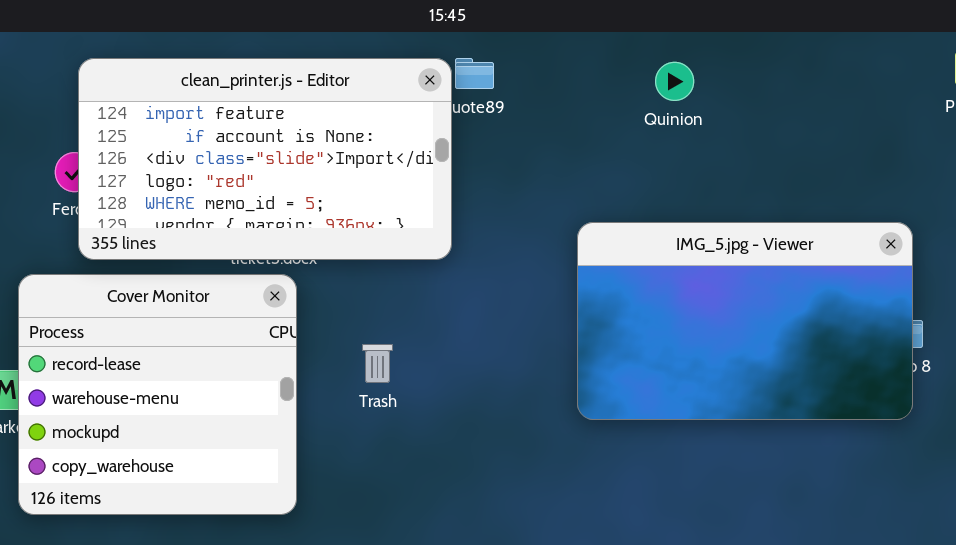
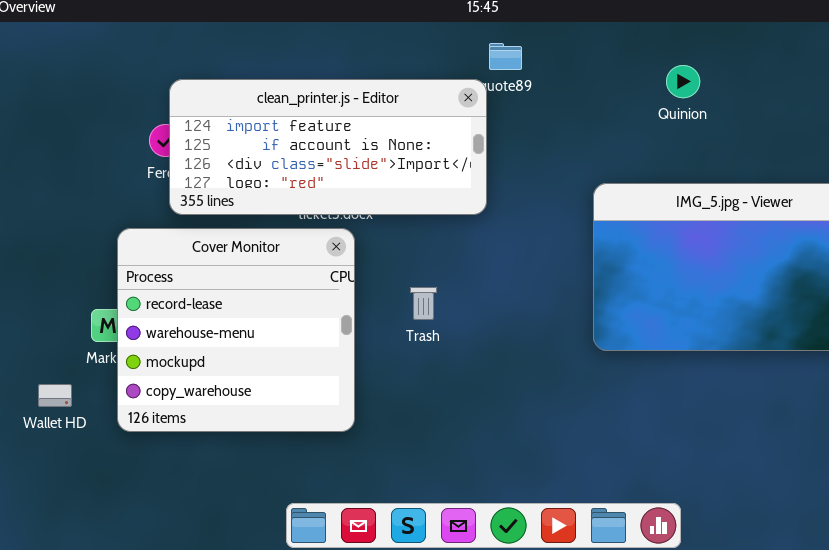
clean_printer.js - Editor: [78,58,452,260] -> [169,79,487,215], resized
Quinion: [655,62,694,101] -> [666,65,700,98], moved

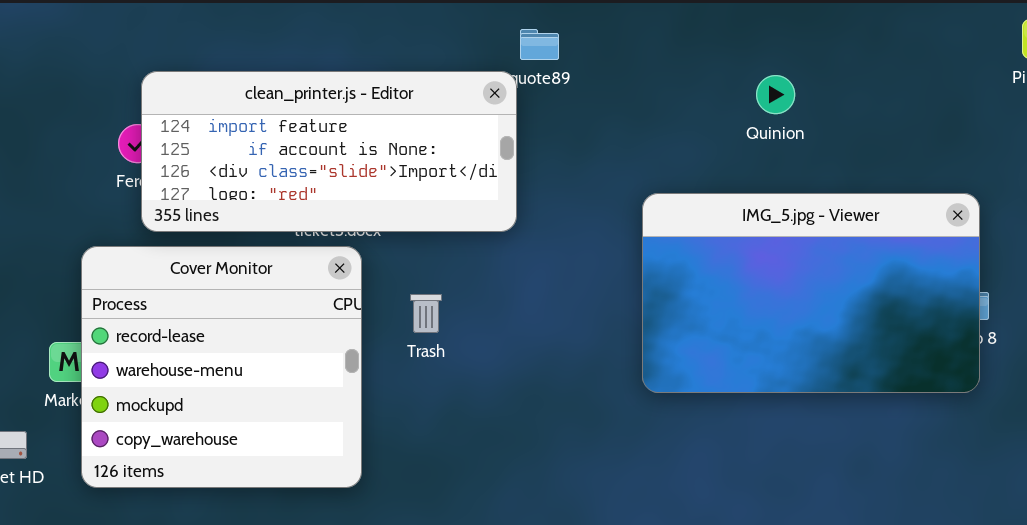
Quinion: [666,65,700,98] -> [756,75,795,114], moved
Trash: [410,287,437,320] -> [410,294,442,333], moved

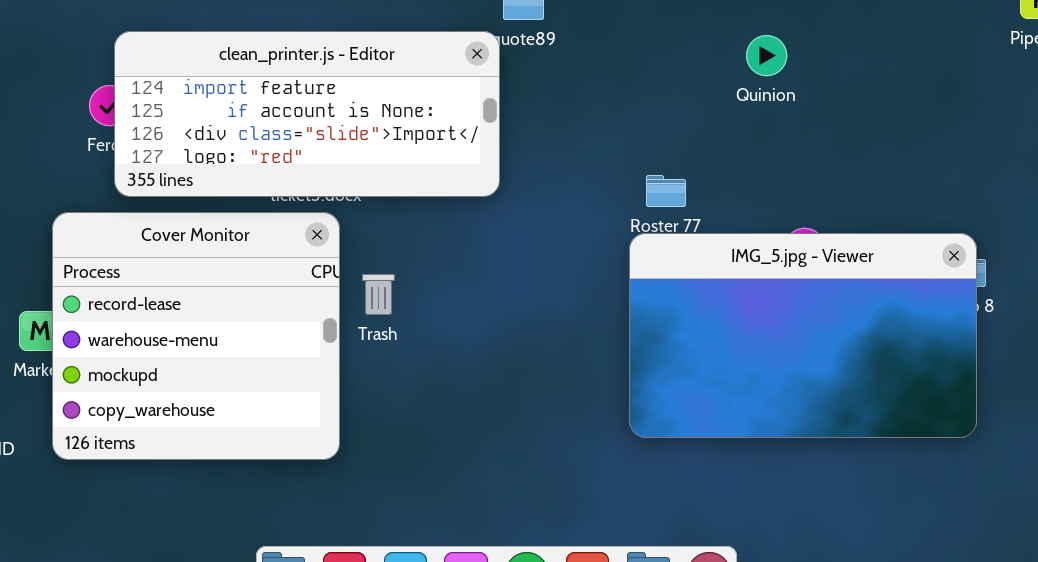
IMG_5.jpg - Viewer: [642,193,980,393] -> [629,233,977,438], moved
Trash: [410,294,442,333] -> [362,274,395,315], moved

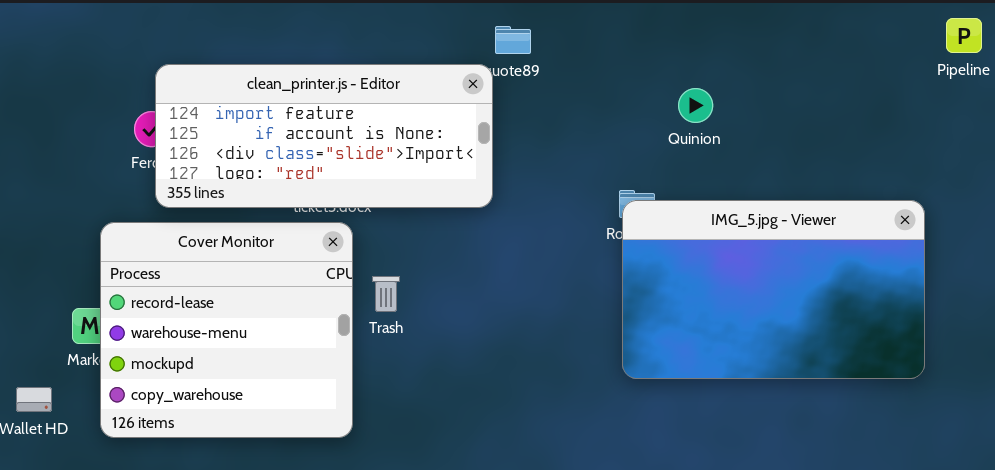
Quinion: [746,35,787,76] -> [678,88,713,123], moved
IMG_5.jpg - Viewer: [629,233,977,438] -> [622,200,925,379], moved

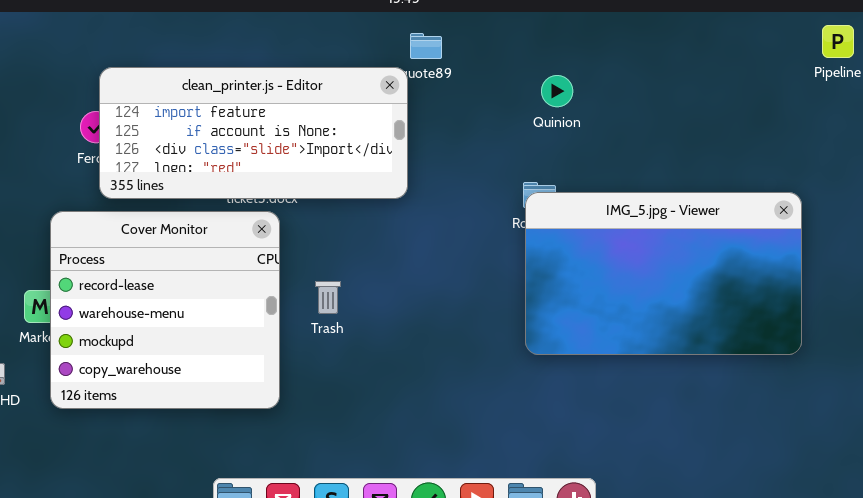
Quinion: [678,88,713,123] -> [541,75,573,107], moved
Trash: [372,276,400,312] -> [315,281,341,314], moved

